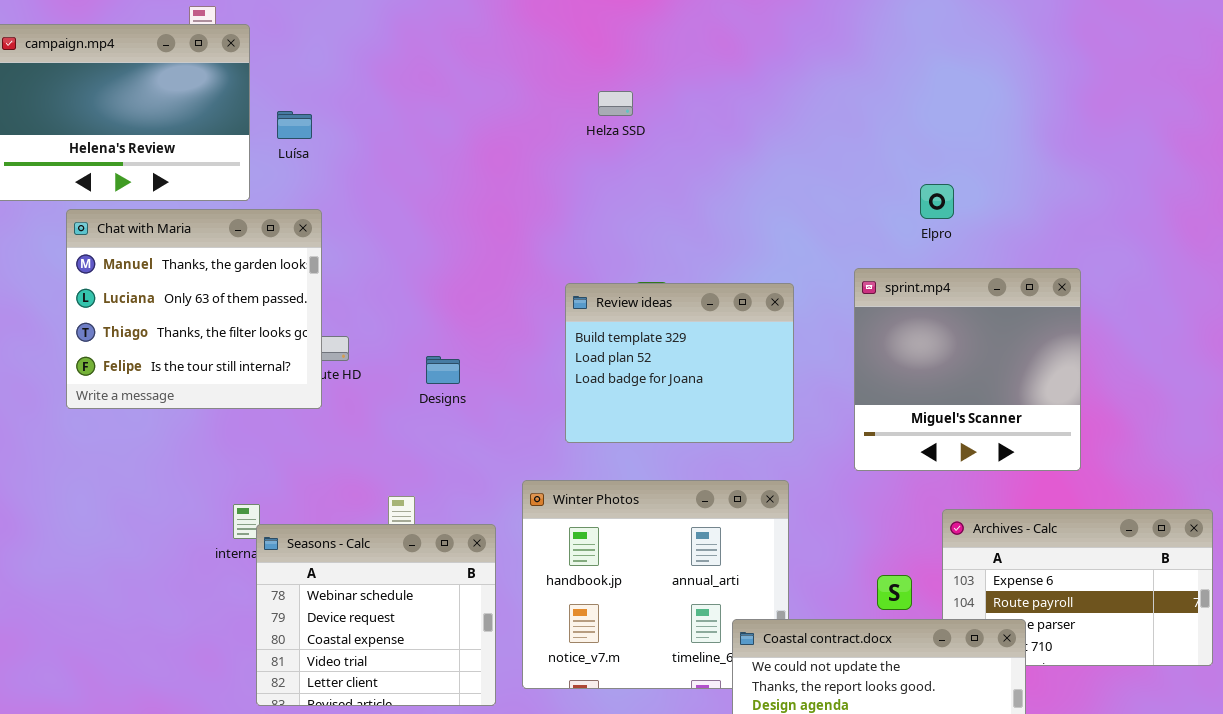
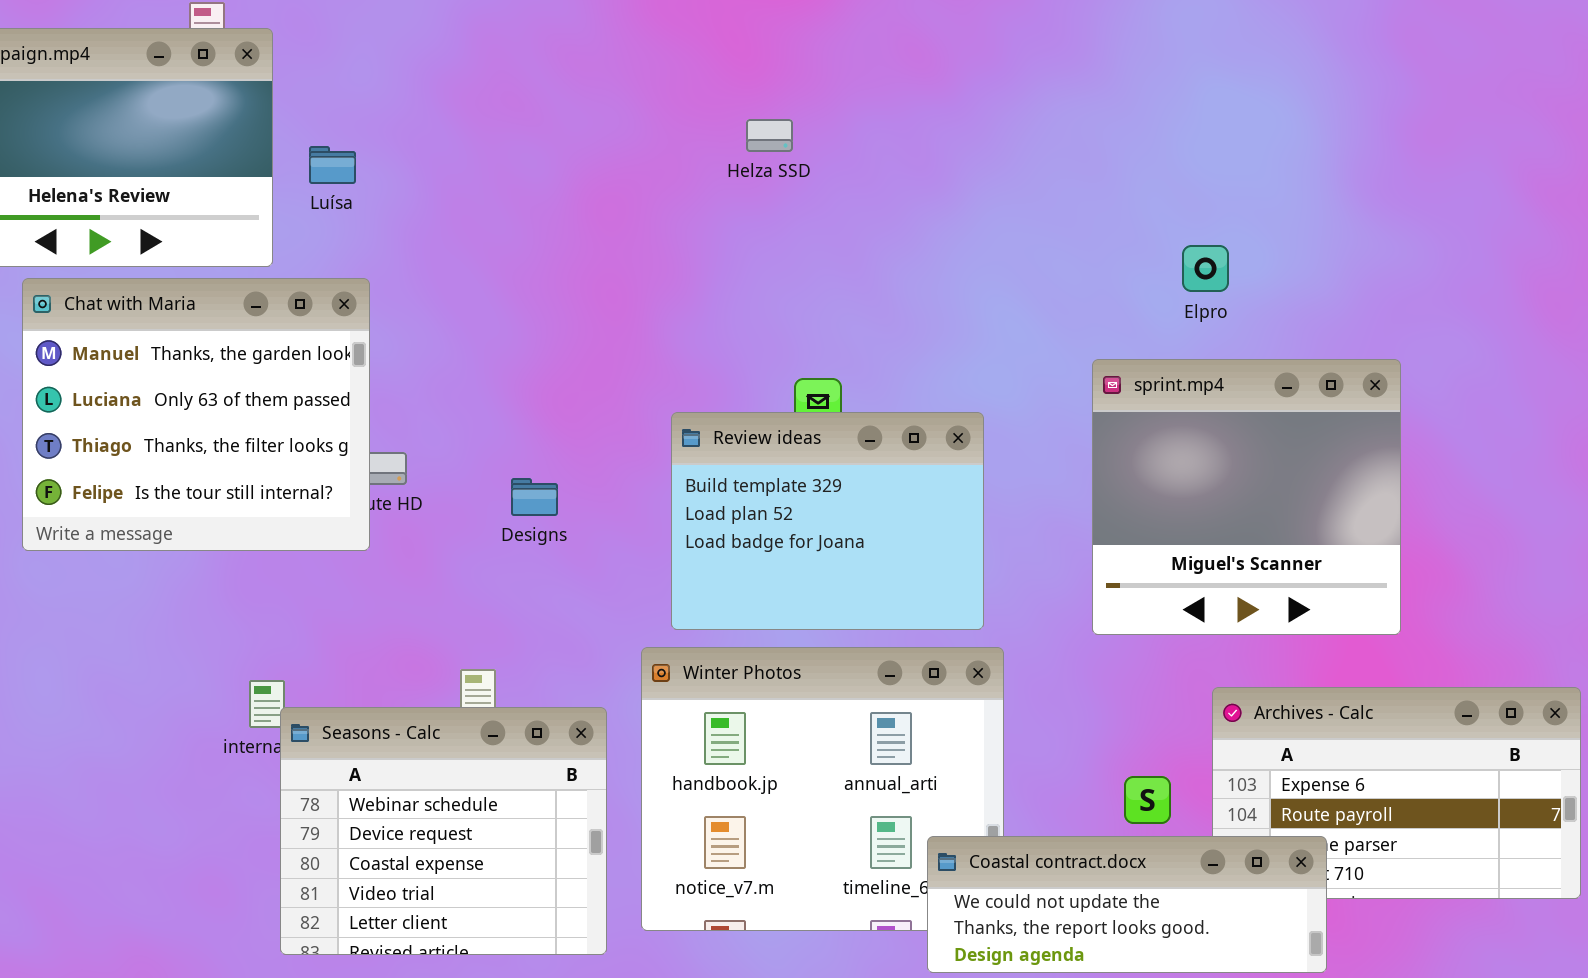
Review ideas: [565,283,794,443] -> [671,412,984,630], moved

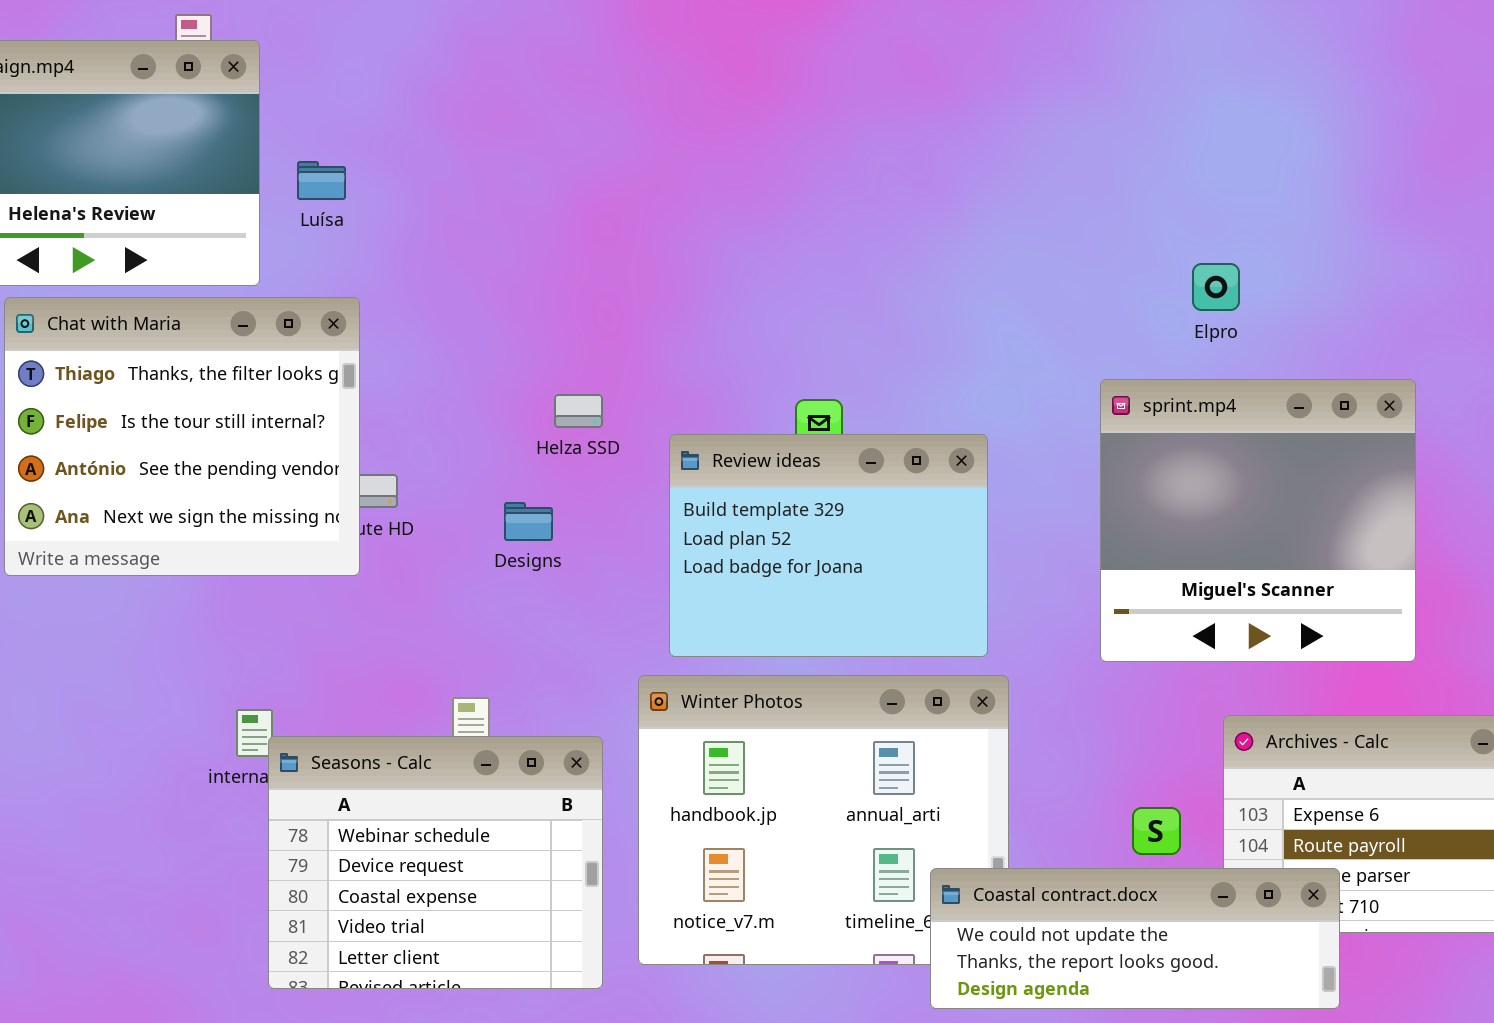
Helza SSD: [746,119,793,152] -> [554,394,603,428], moved
Chat with Maria: [22,278,370,551] -> [4,297,360,576], scrolled down 2 rows

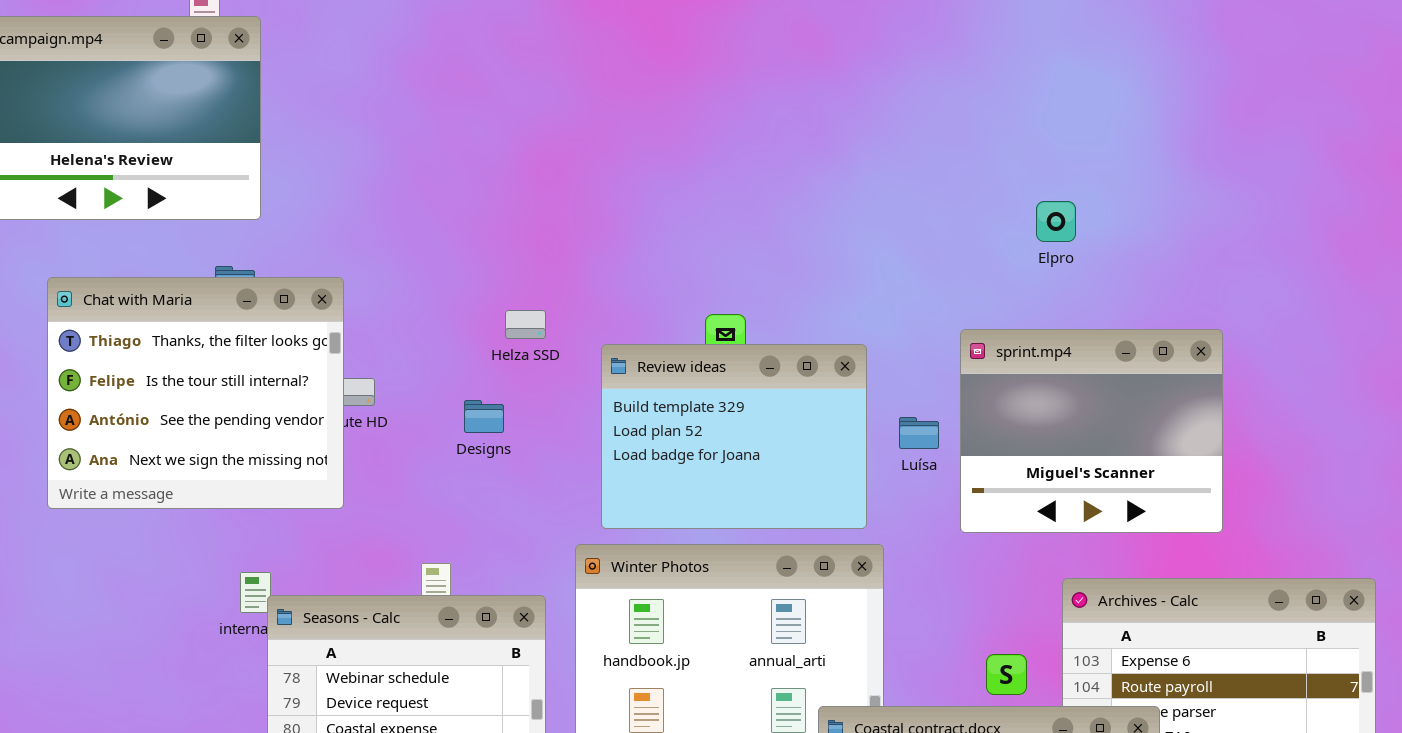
Luísa: [297,161,346,200] -> [899,417,939,449], moved
Chat with Maria: [4,297,360,576] -> [47,277,344,509], moved
sprint.mp4: [1100,379,1416,662] -> [960,329,1223,533], resized

